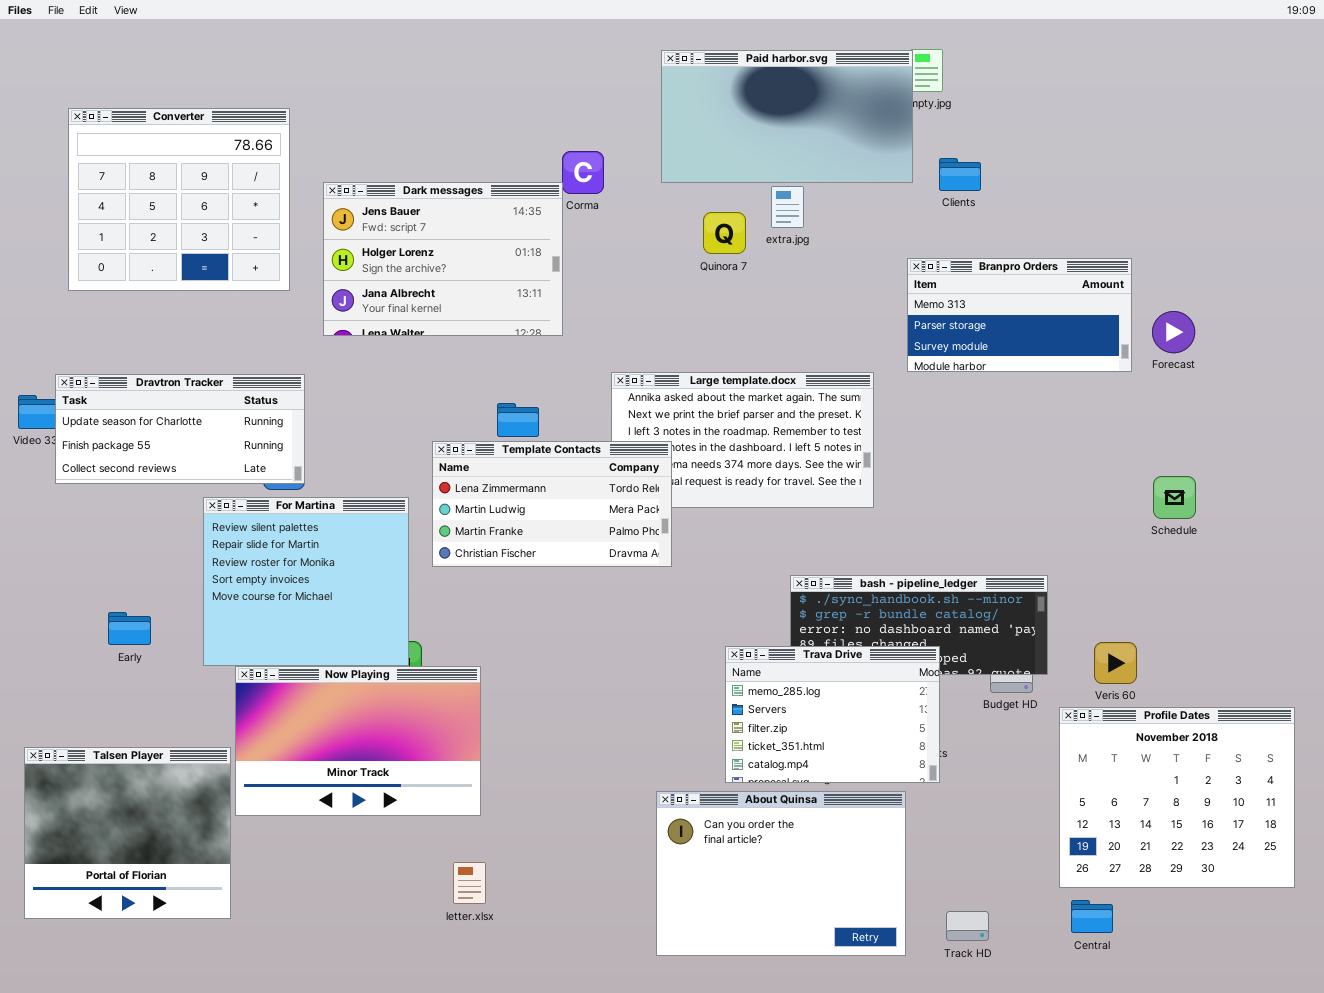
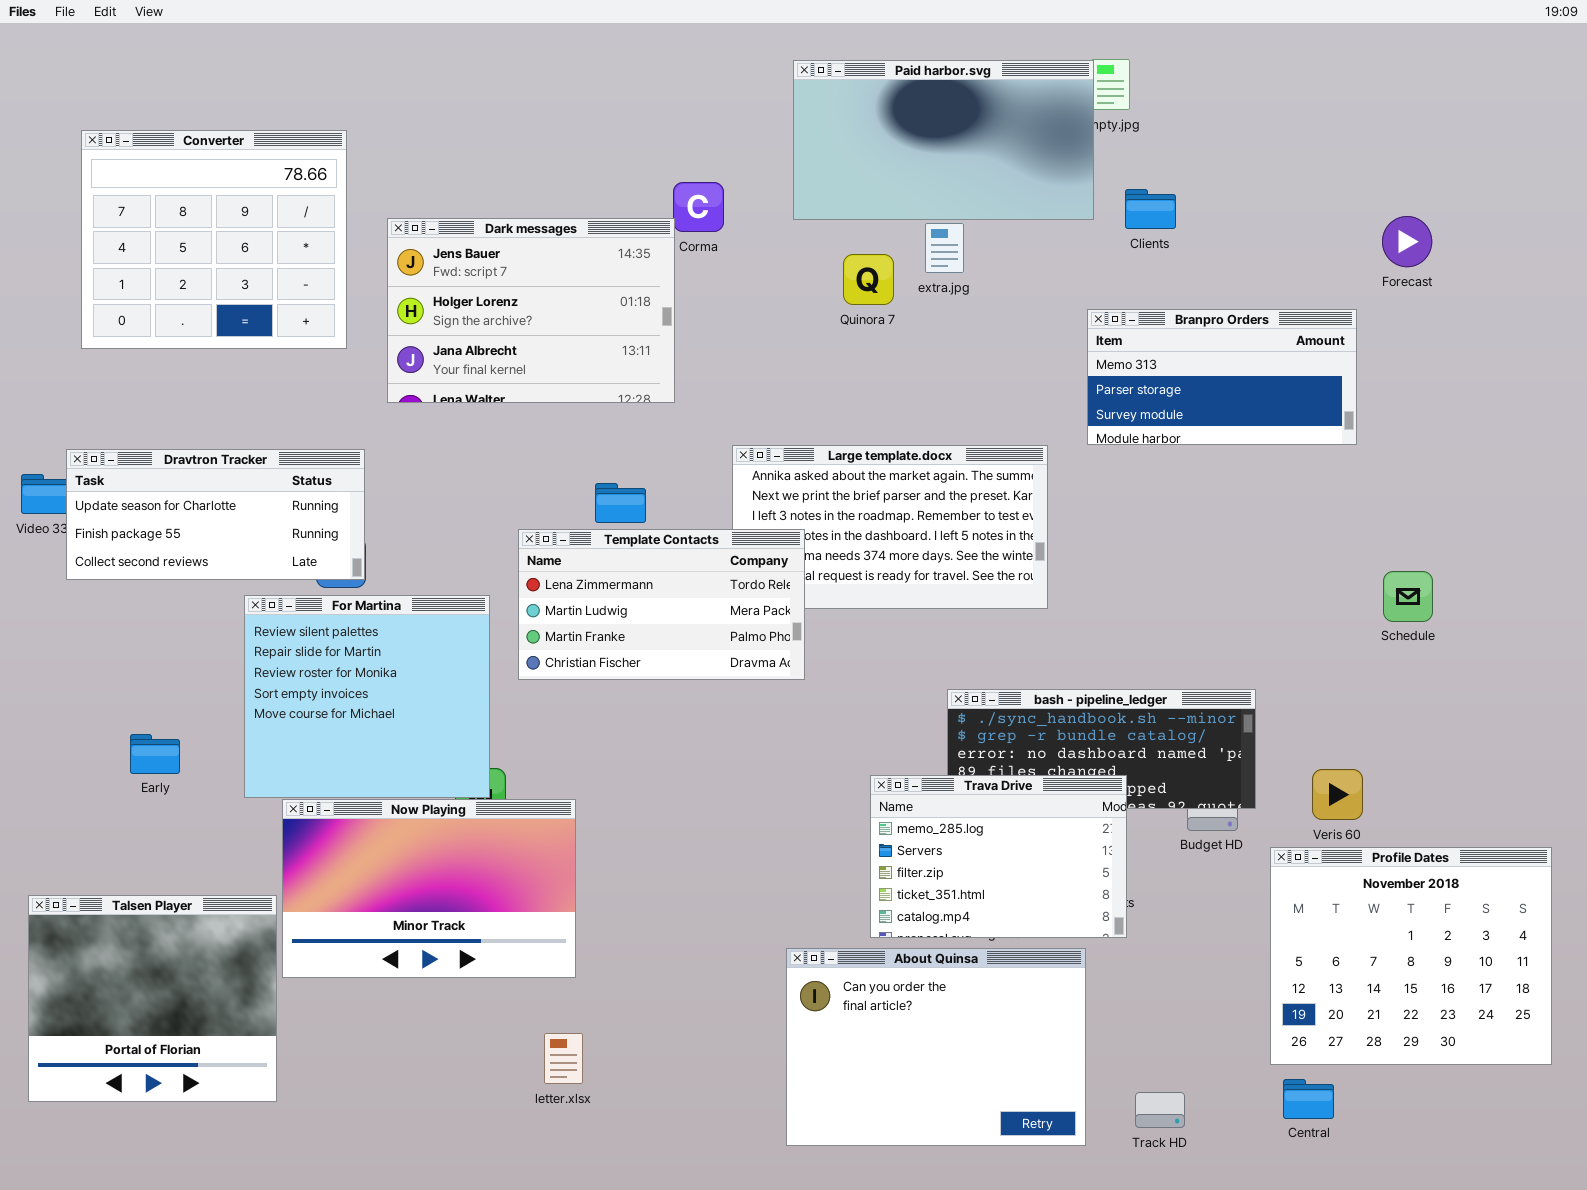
Forecast: [1152,311,1195,353] -> [1382,216,1432,267], moved

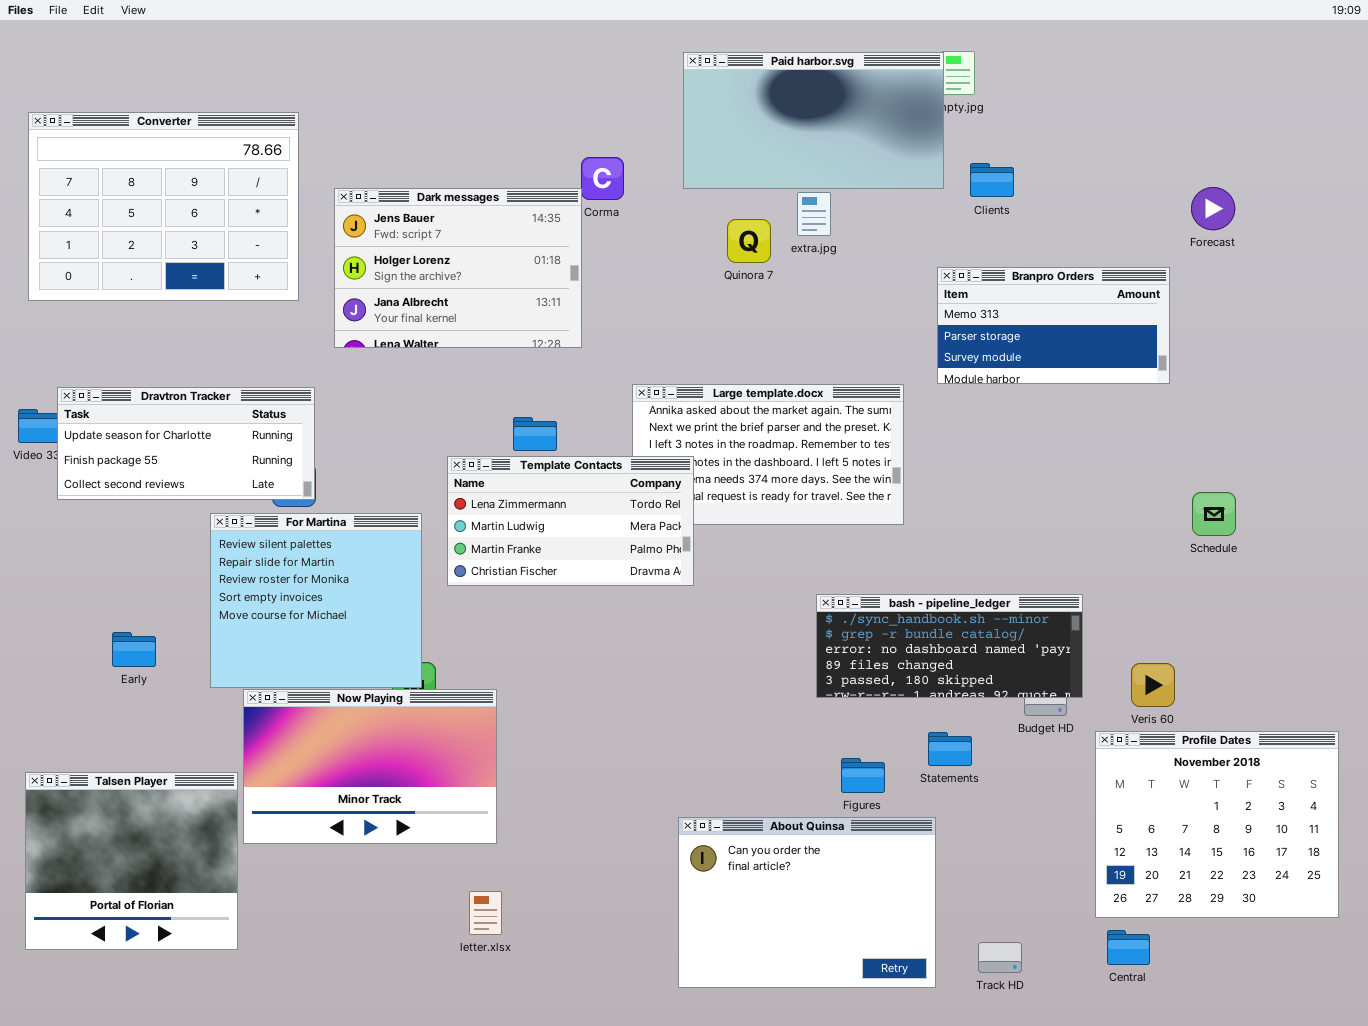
Converter: [81,130,347,349] -> [28,112,299,301], resized
Trava Drive: [870,775,1127,938] -> none, closed

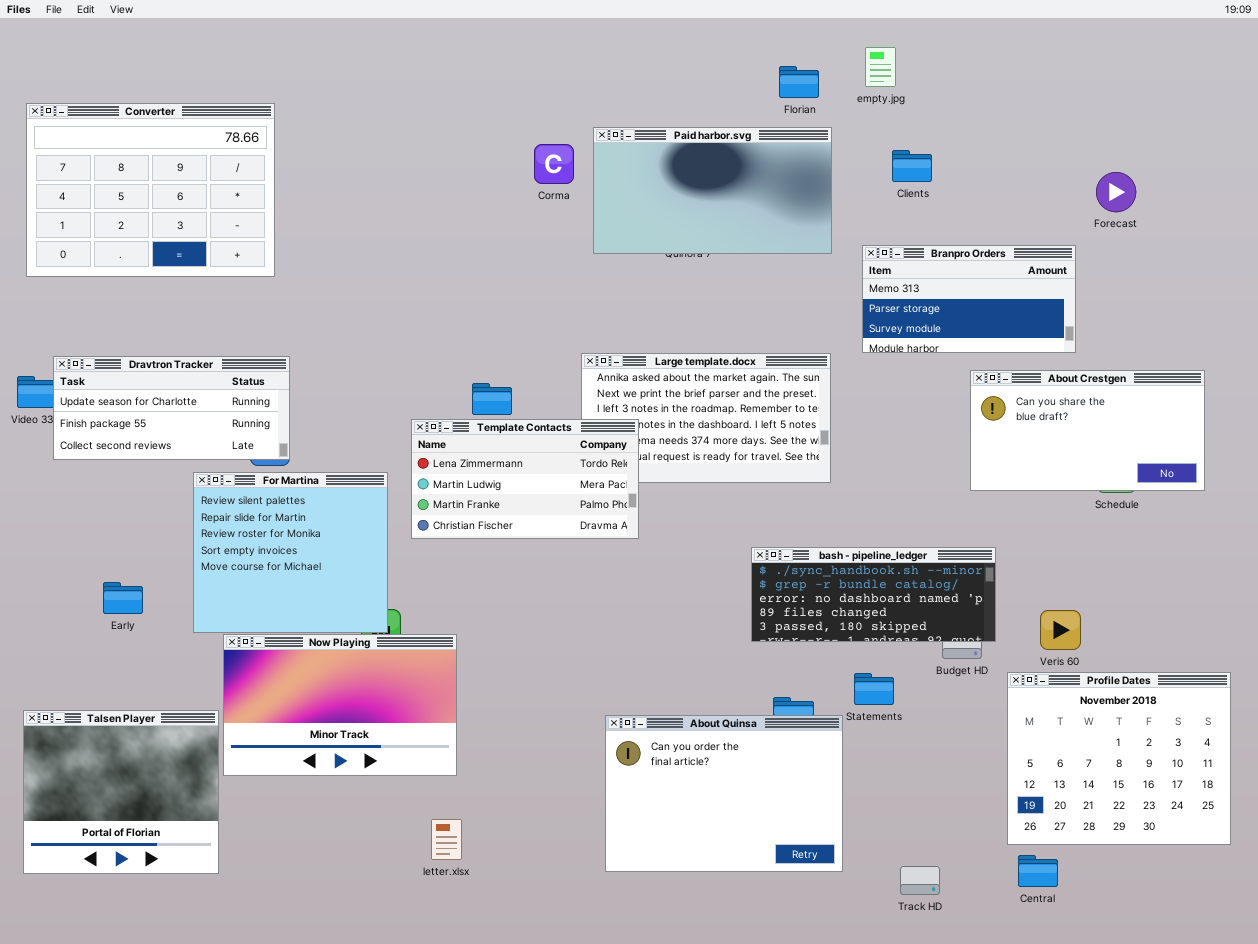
Paid harbor.svg: [683,52,944,189] -> [593,127,832,254], moved
Dark messages: [334,188,582,348] -> none, closed
About Crestgen: none -> [970,370,1205,491], opened
About Quinsa: [678,817,936,988] -> [605,715,843,872], moved

